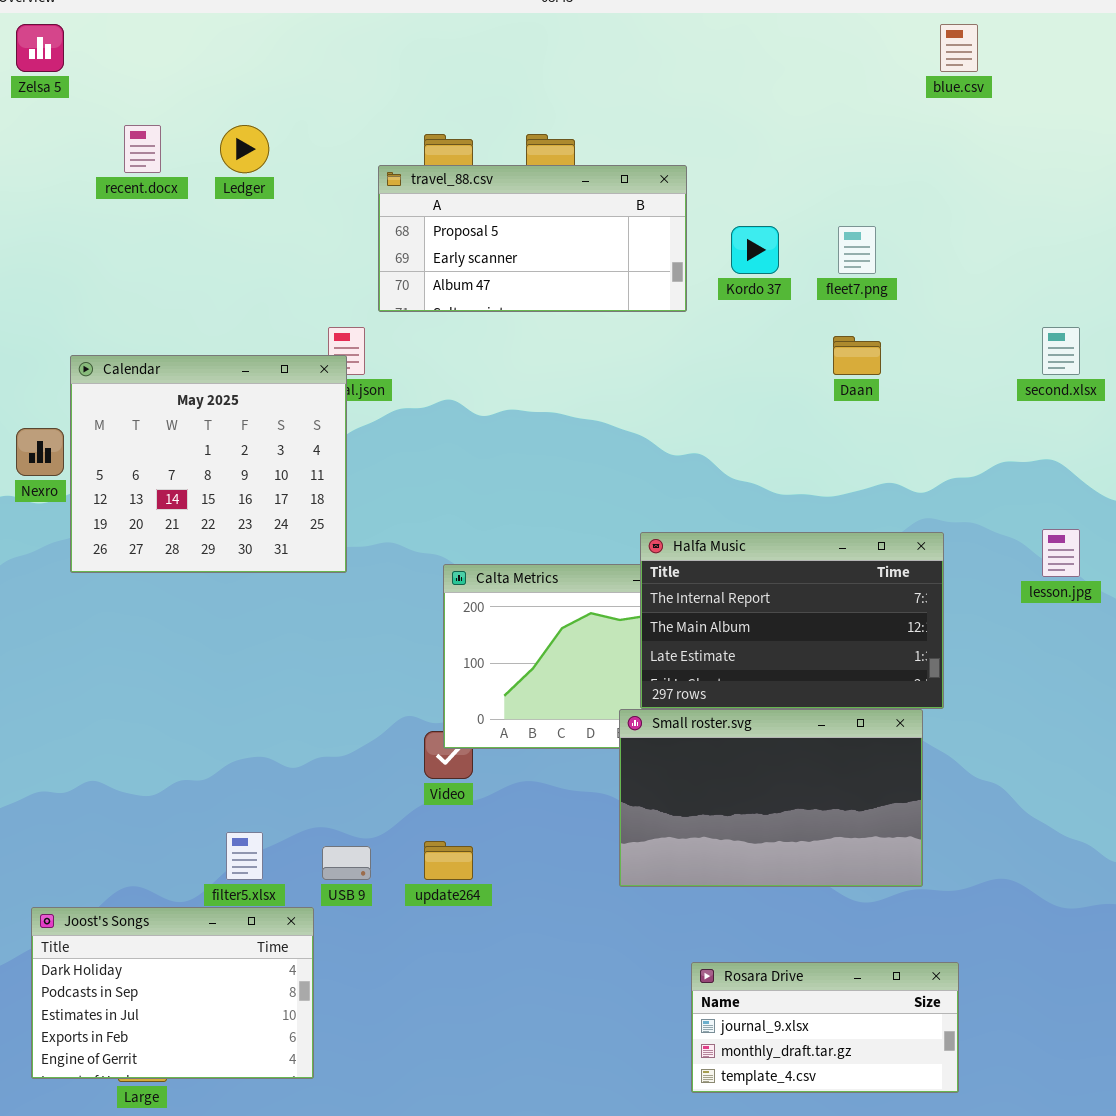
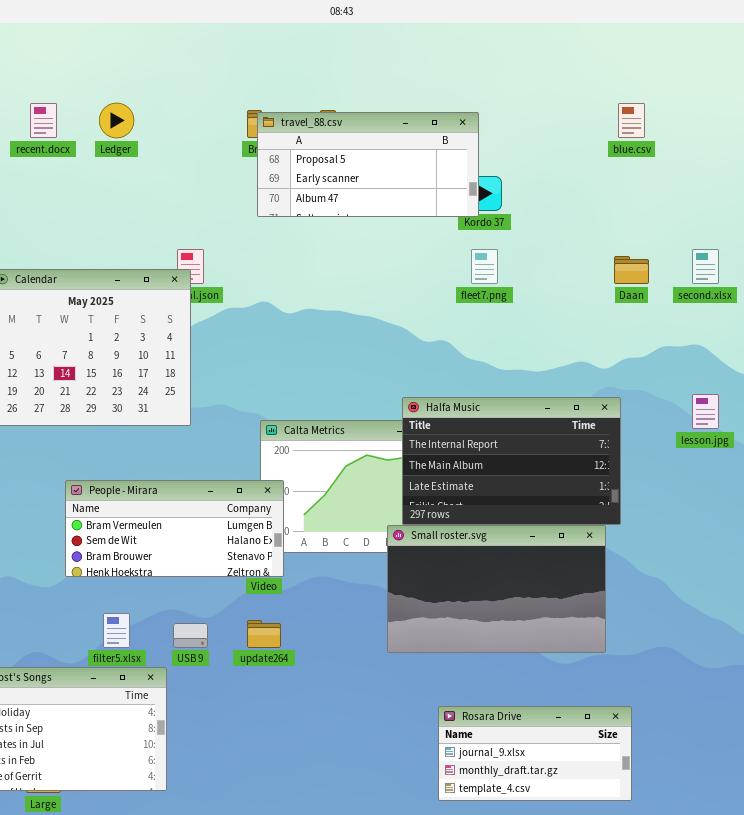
blue.csv: [940,24,978,72] -> [618,103,645,138], moved
travel_88.csv: [378,165,687,312] -> [257,112,479,217], moved
fleet7.png: [838,226,876,274] -> [471,249,498,284], moved
Daan: [833,336,881,375] -> [614,256,649,284], moved
People - Mirara: none -> [65,480,284,577], opened

